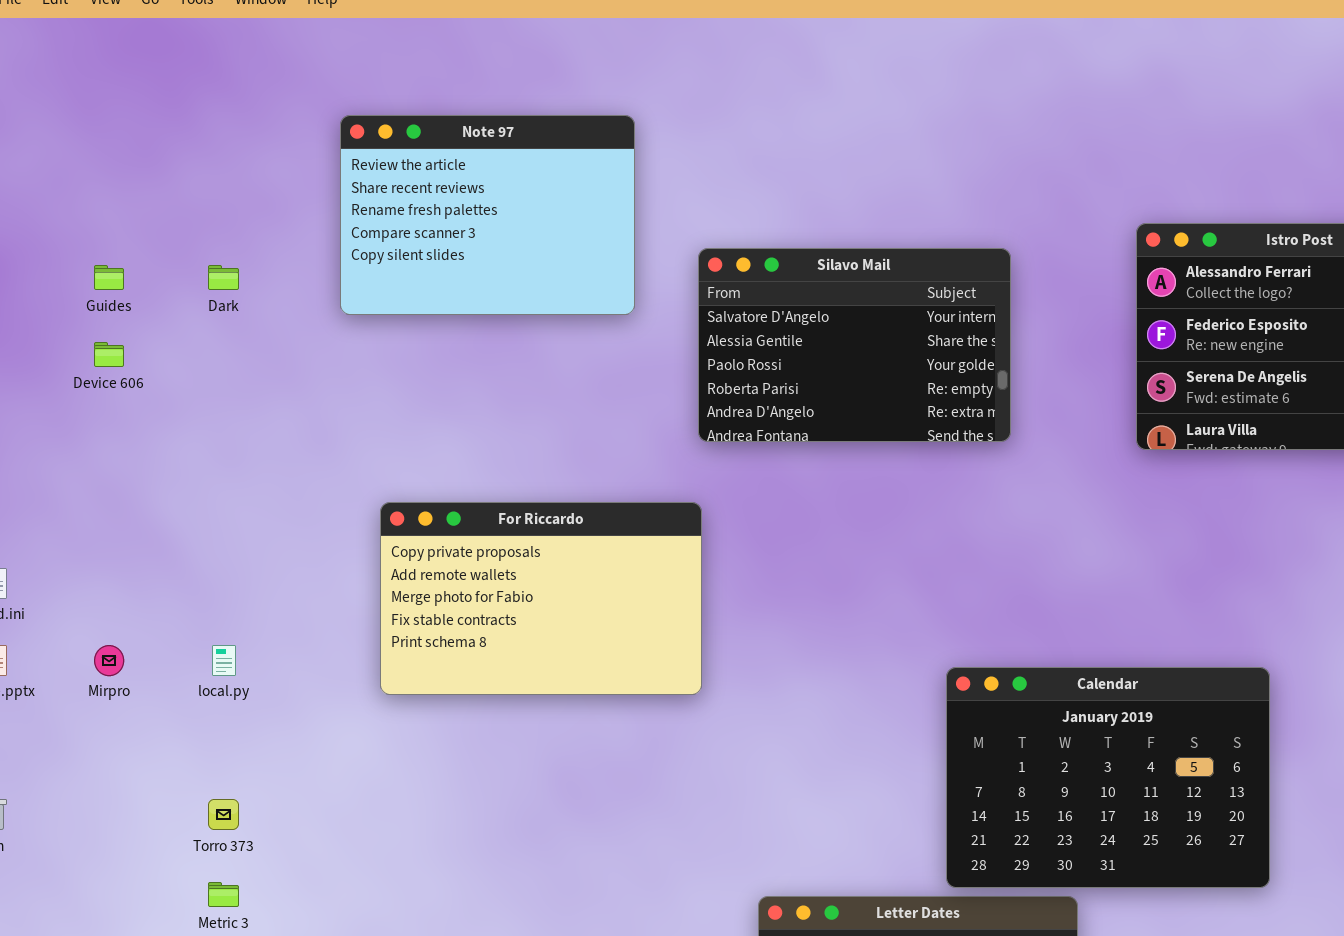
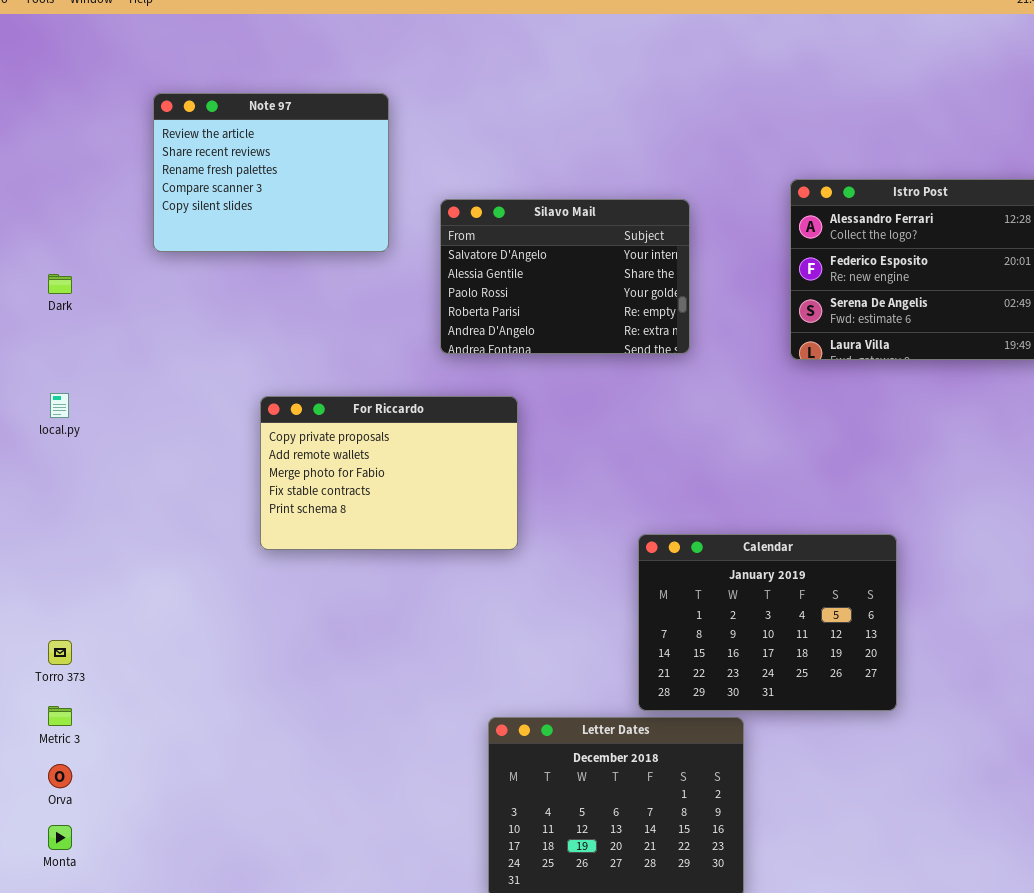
Dark: [208,265,239,290] -> [48,274,72,294], moved
For Riccardo: [380,502,702,695] -> [260,396,518,550], moved
local.py: [212,645,236,676] -> [50,393,69,418], moved

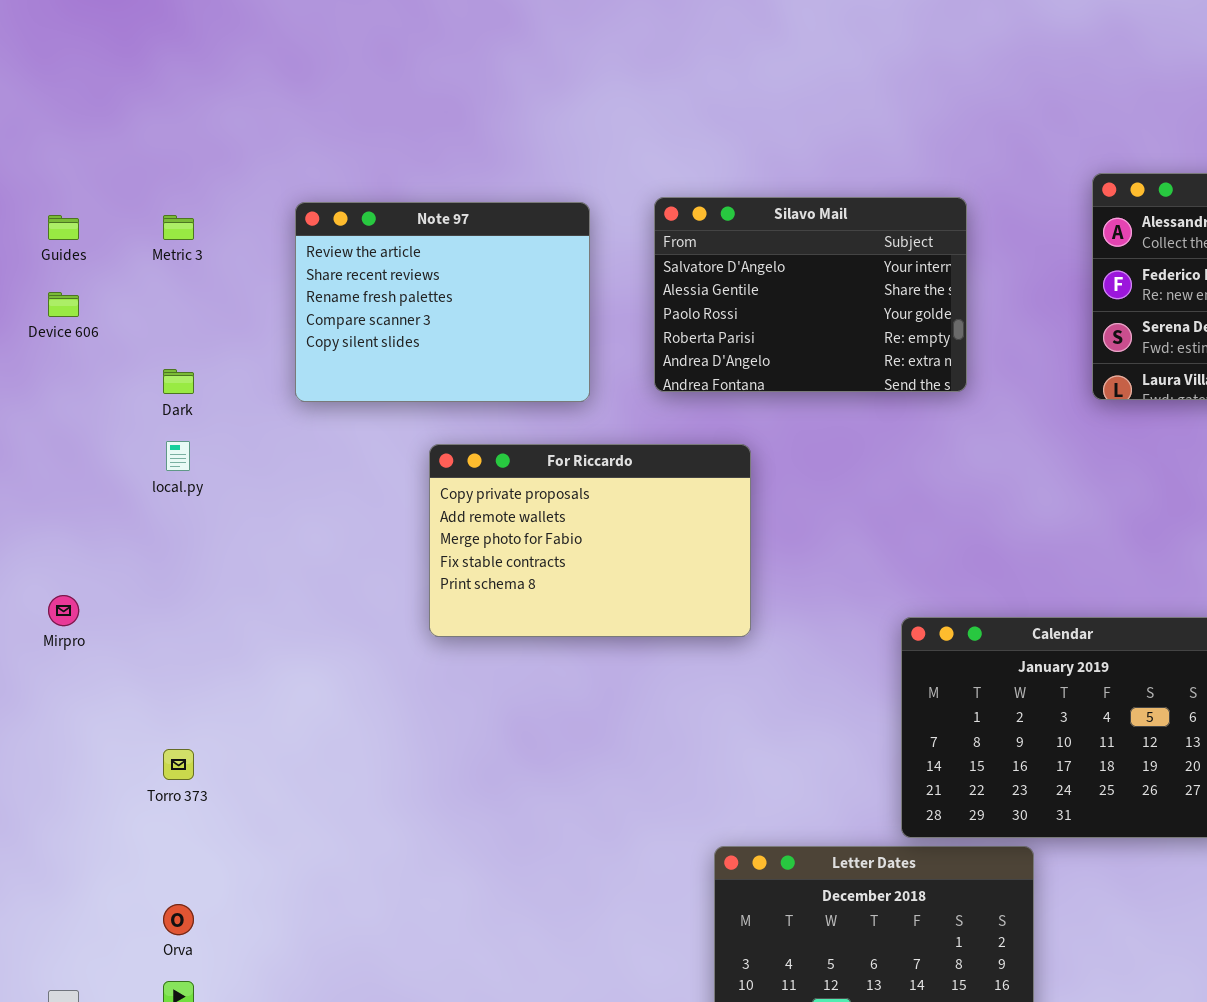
Note 97: [153,93,389,252] -> [295,202,590,402], moved
Dark: [48,274,72,294] -> [163,369,194,394], moved
Metric 3: [48,706,72,726] -> [163,215,194,240], moved

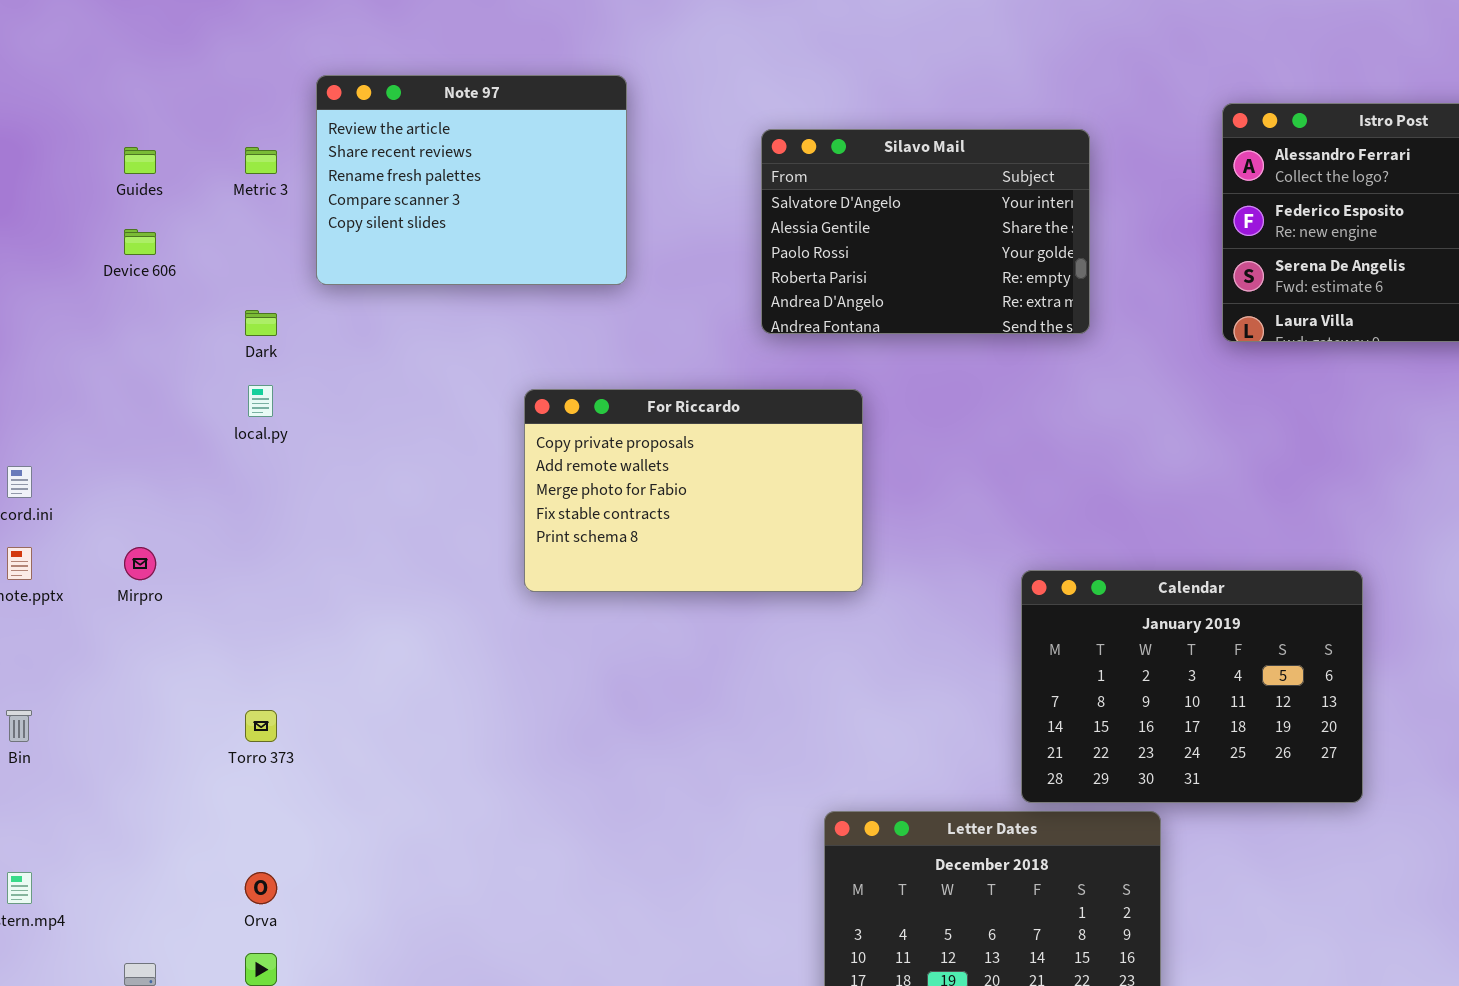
Note 97: [295,202,590,402] -> [316,75,627,285], moved

